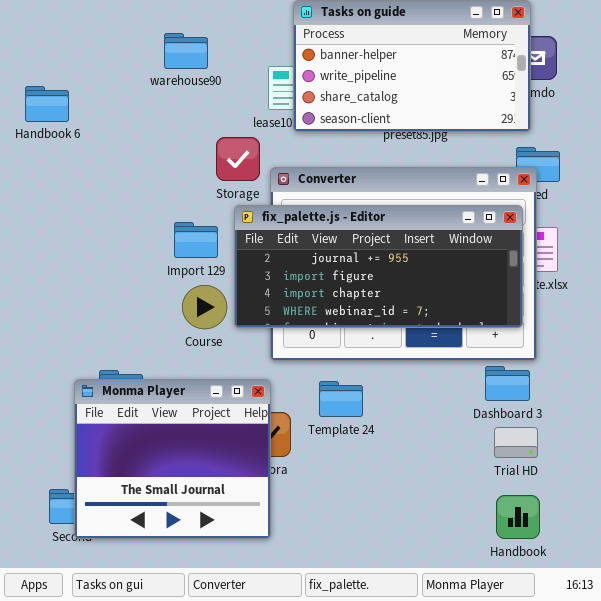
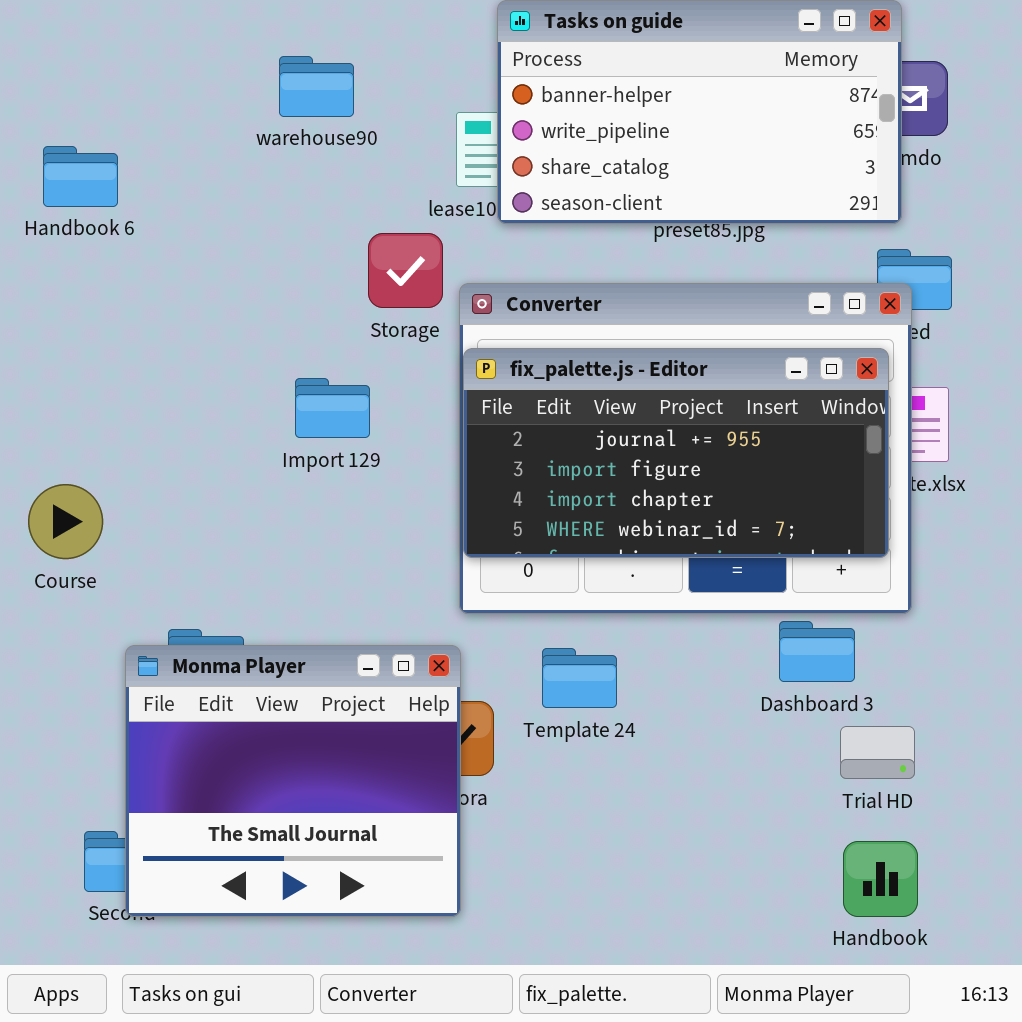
fix_palette.js - Editor: [234,205,523,328] -> [463,348,889,558], resized
Course: [182,285,227,329] -> [28,484,103,559], moved
Dashboard 3: [485,366,530,401] -> [779,621,855,682], moved

